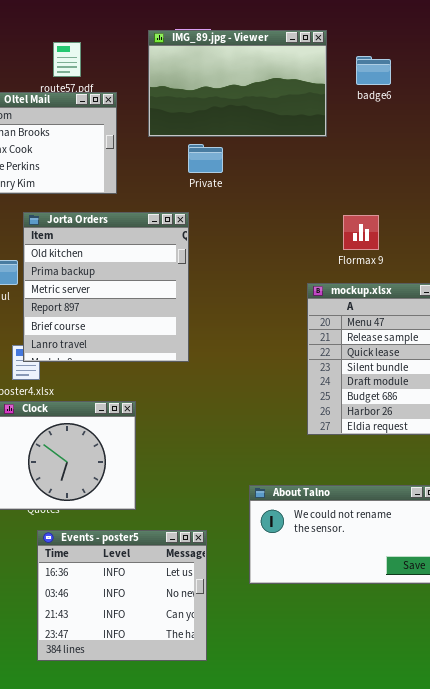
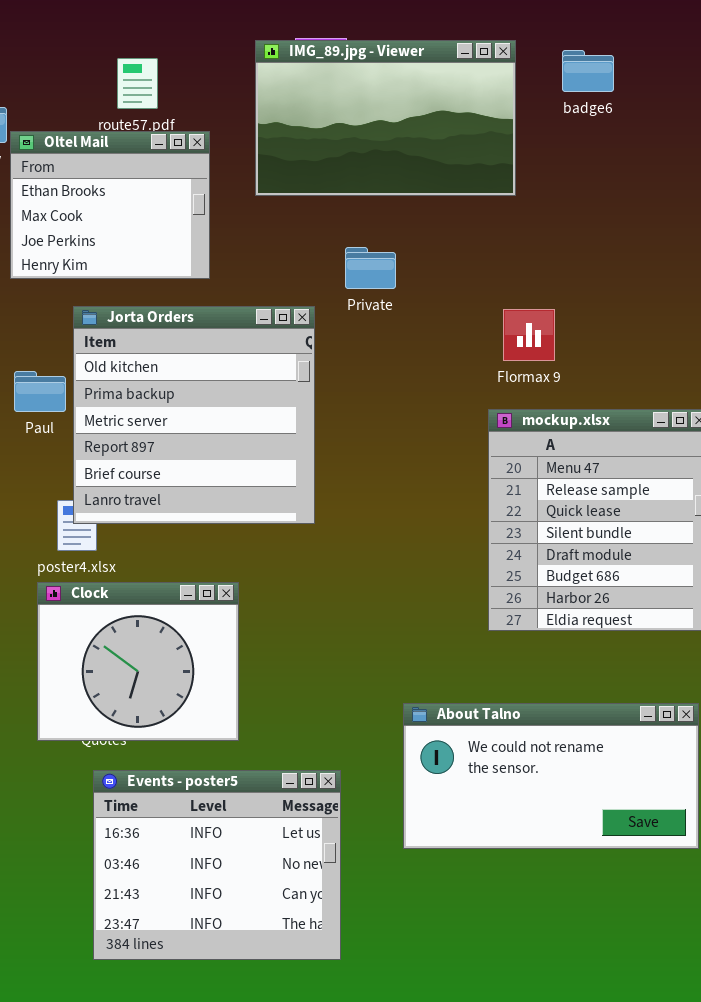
badge6: [356,56,391,85] -> [562,50,614,92], moved
Private: [188,144,223,173] -> [345,247,396,289], moved
Flormax 9: [343,215,379,250] -> [503,309,555,361], moved

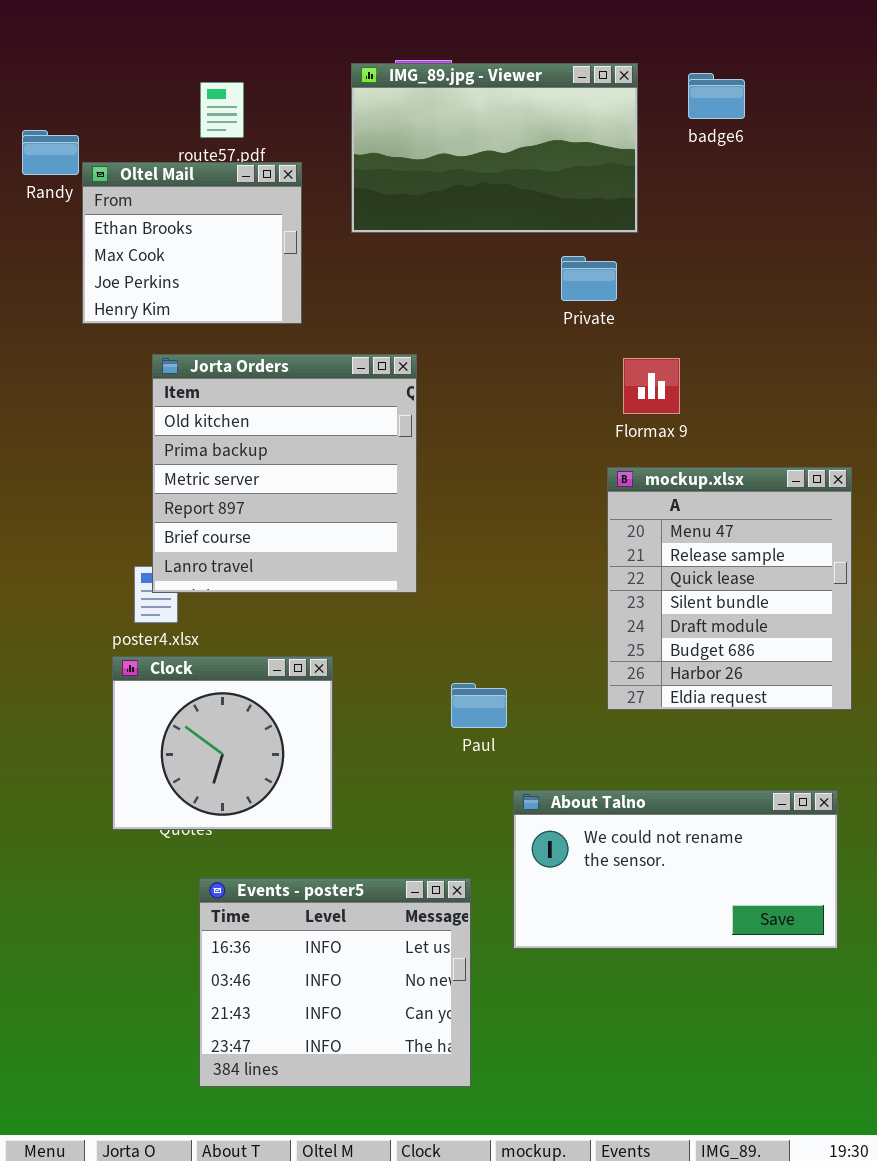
Private: [345,247,396,289] -> [561,256,617,301], moved
Paul: [14,371,66,412] -> [451,683,507,728], moved
Events - poster5: [93,770,341,960] -> [199,878,471,1087], moved

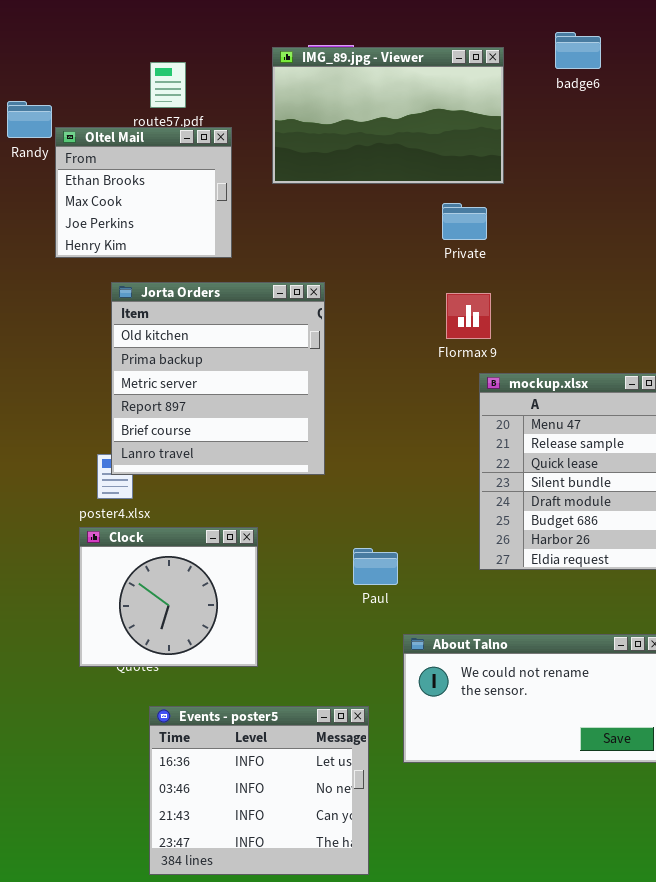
badge6: [688,73,745,119] -> [555,32,601,69], moved
Flormax 9: [623,358,680,414] -> [446,293,491,339], moved

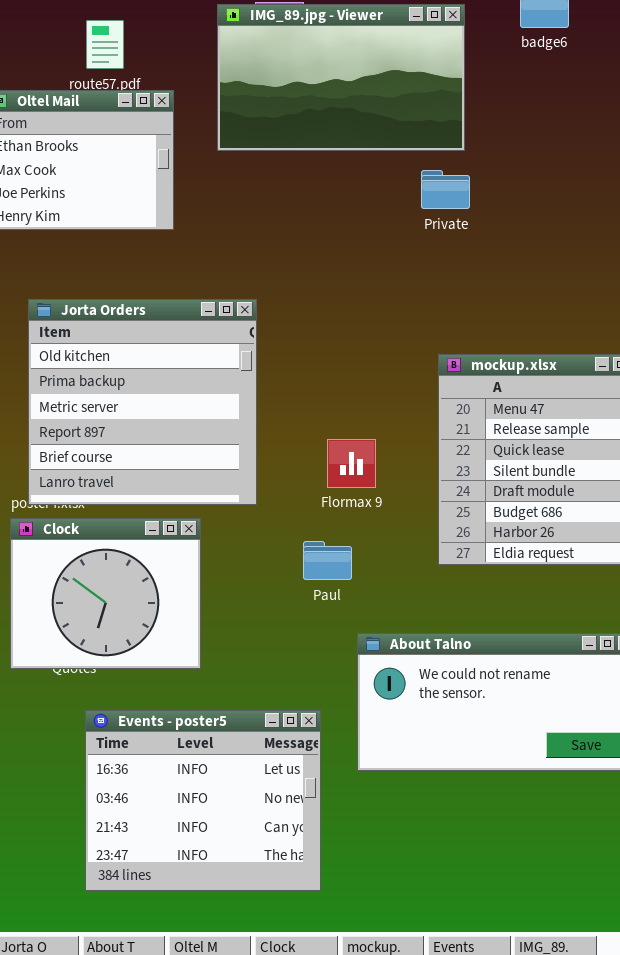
Private: [442,203,487,240] -> [421,170,470,209], moved
Jorta Orders: [111,282,325,475] -> [28,299,257,505], moved
Flormax 9: [446,293,491,339] -> [327,439,376,488], moved

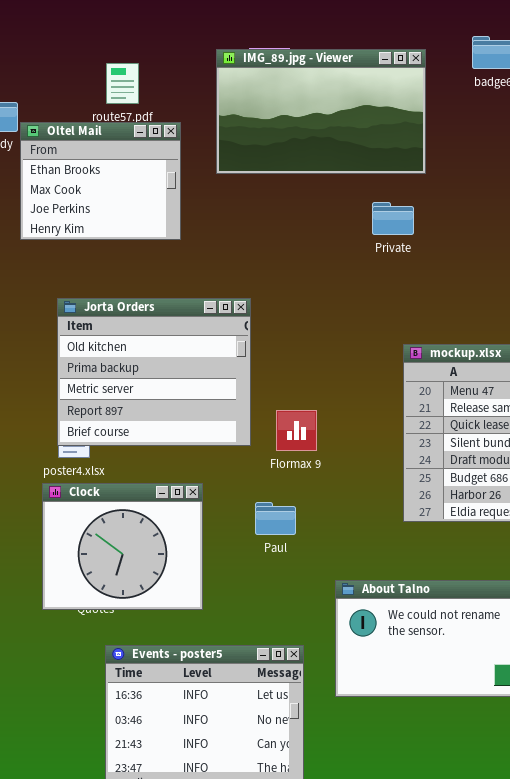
Private: [421,170,470,209] -> [372,202,414,235], moved
Jorta Orders: [28,299,257,505] -> [57,298,251,446], resized
Flormax 9: [327,439,376,488] -> [276,410,317,451], moved
Paul: [303,541,352,580] -> [255,502,296,535], moved

